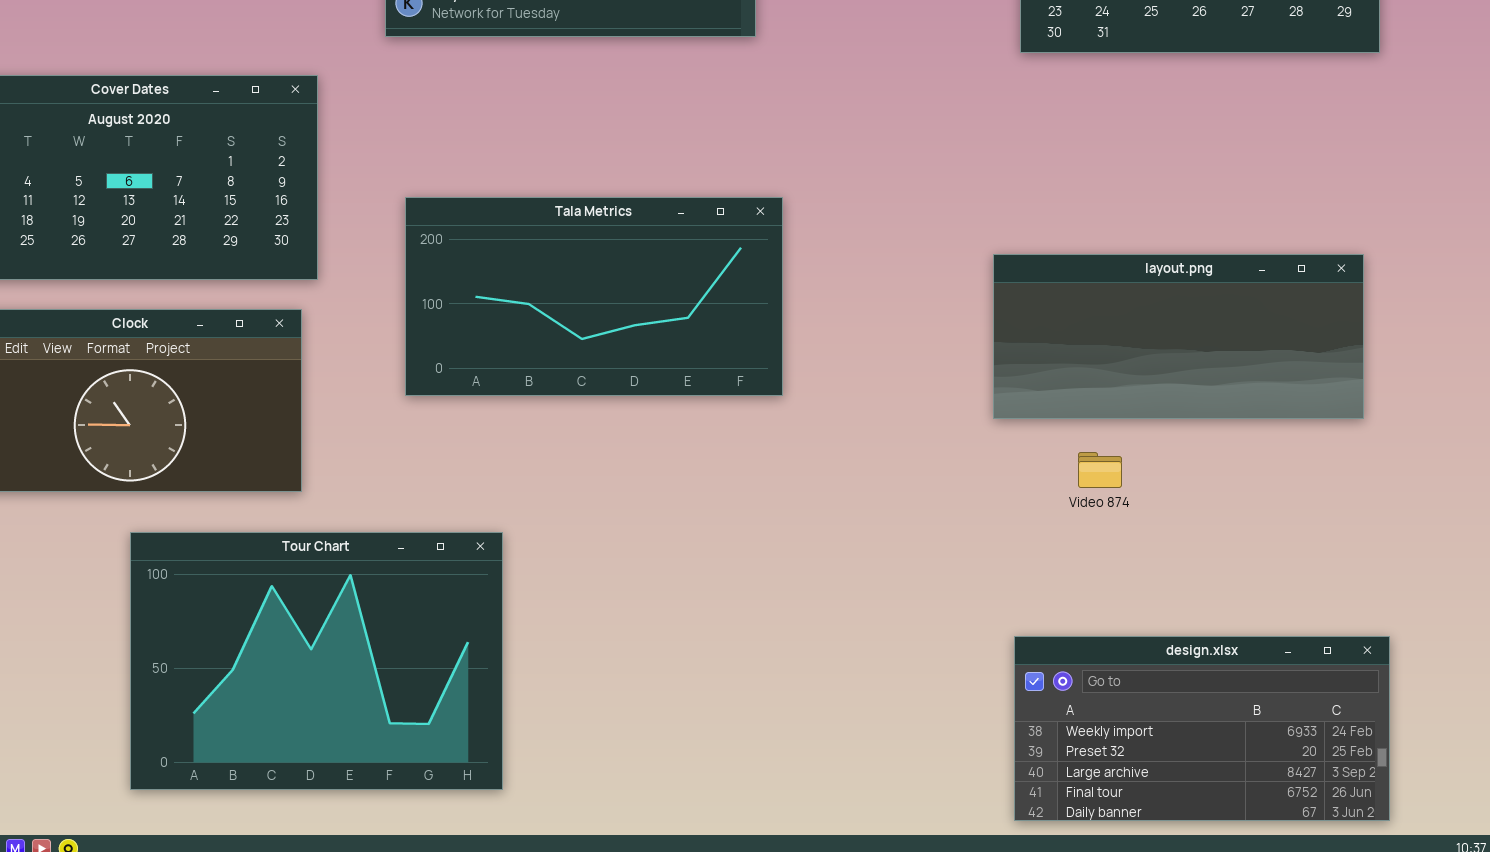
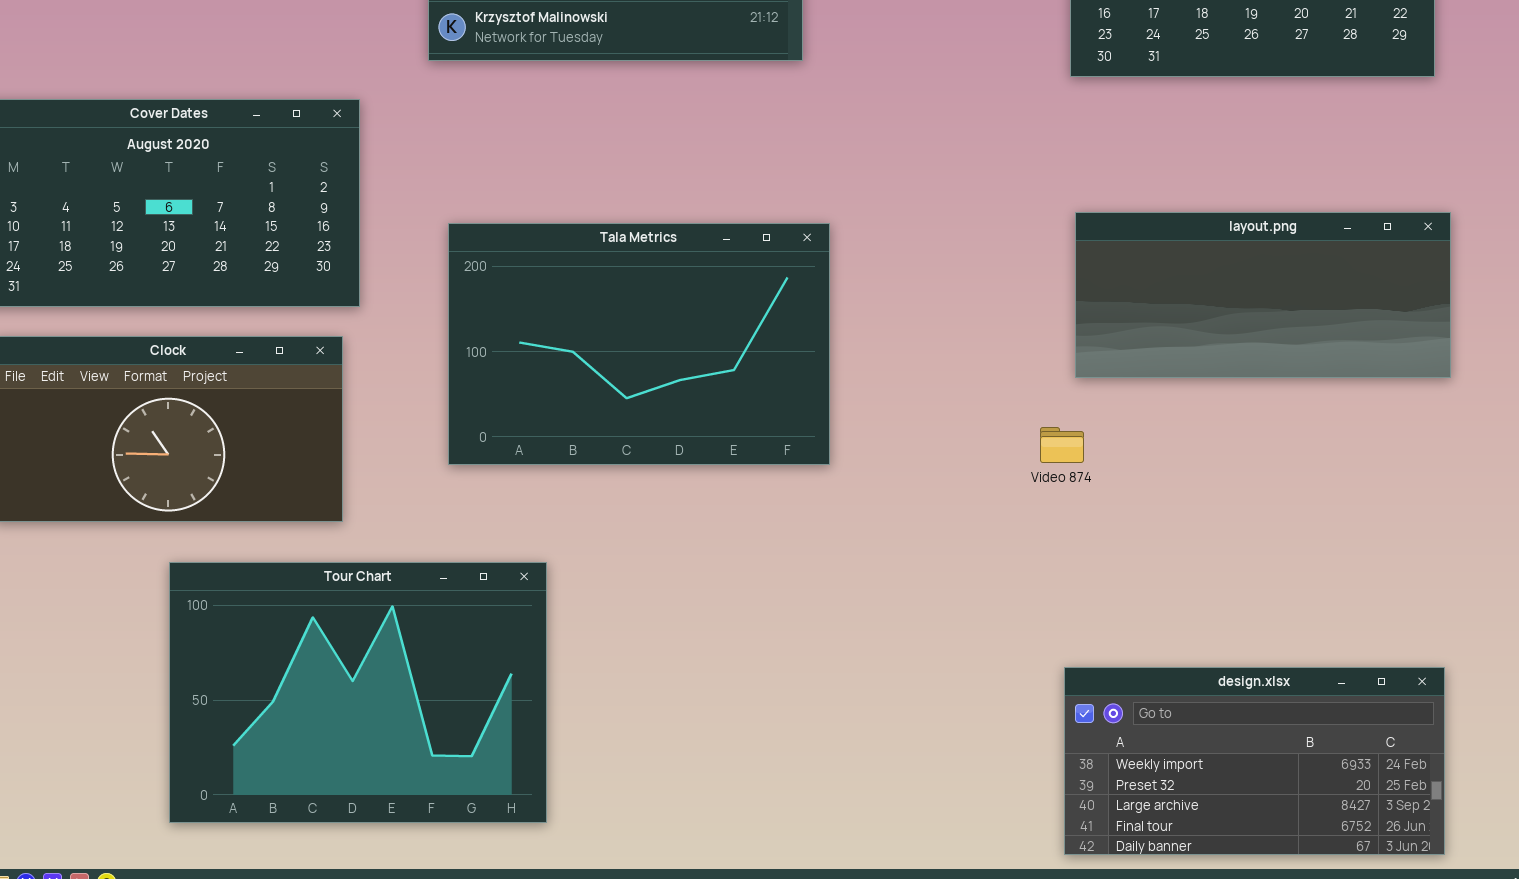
Tala Metrics: [405,197,783,396] -> [448,223,830,465], resized
layout.png: [993,254,1364,419] -> [1075,212,1451,378], moved
Video 874: [1078,452,1122,488] -> [1040,427,1084,463], moved

